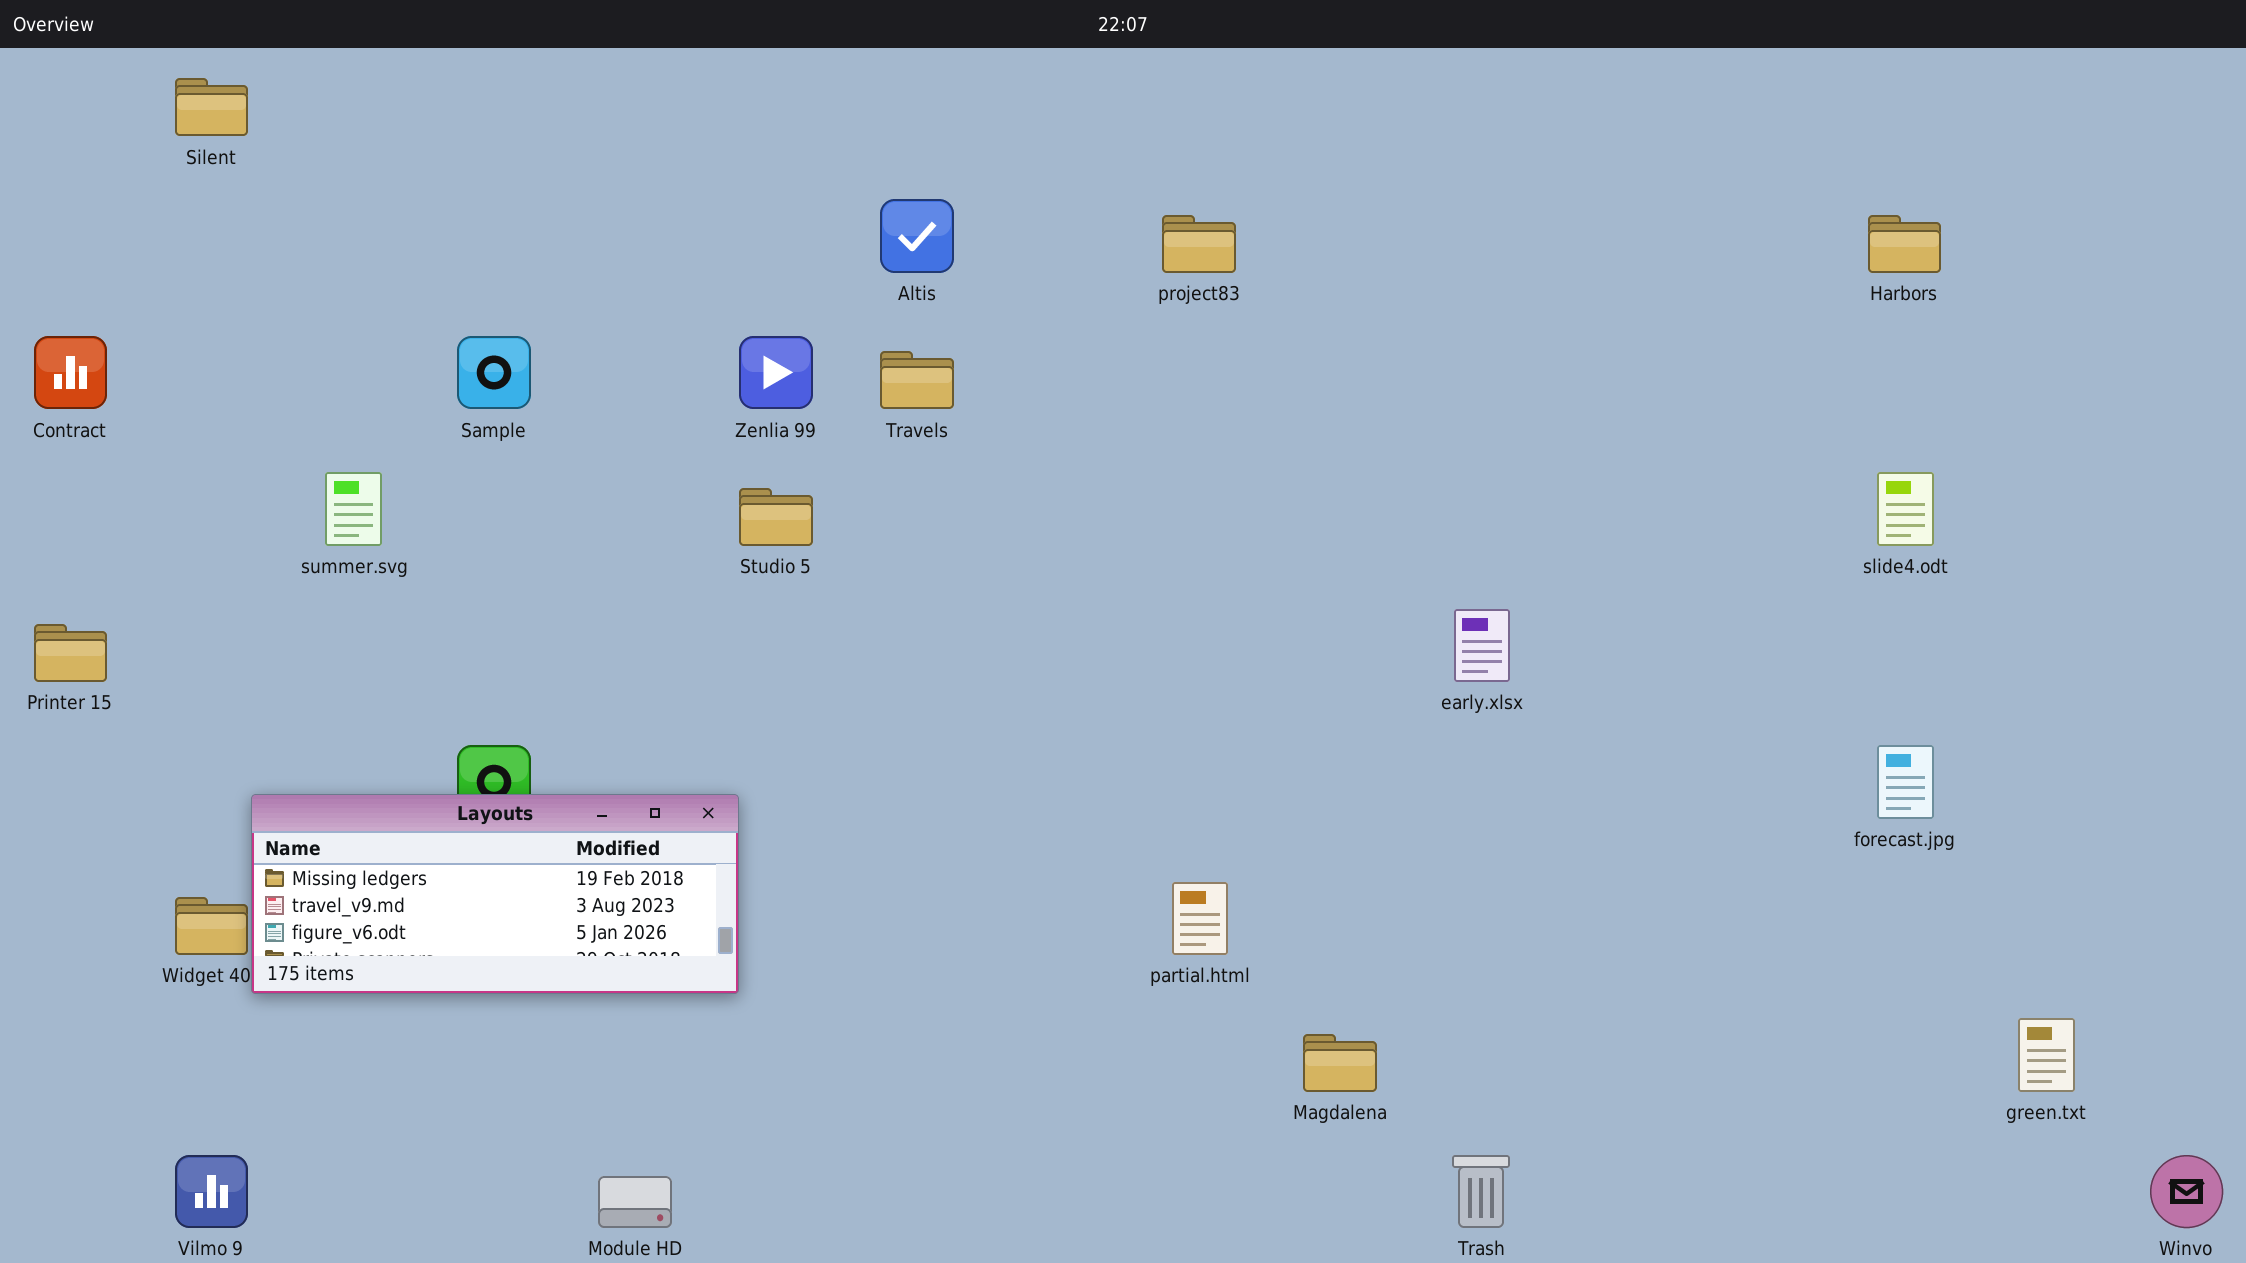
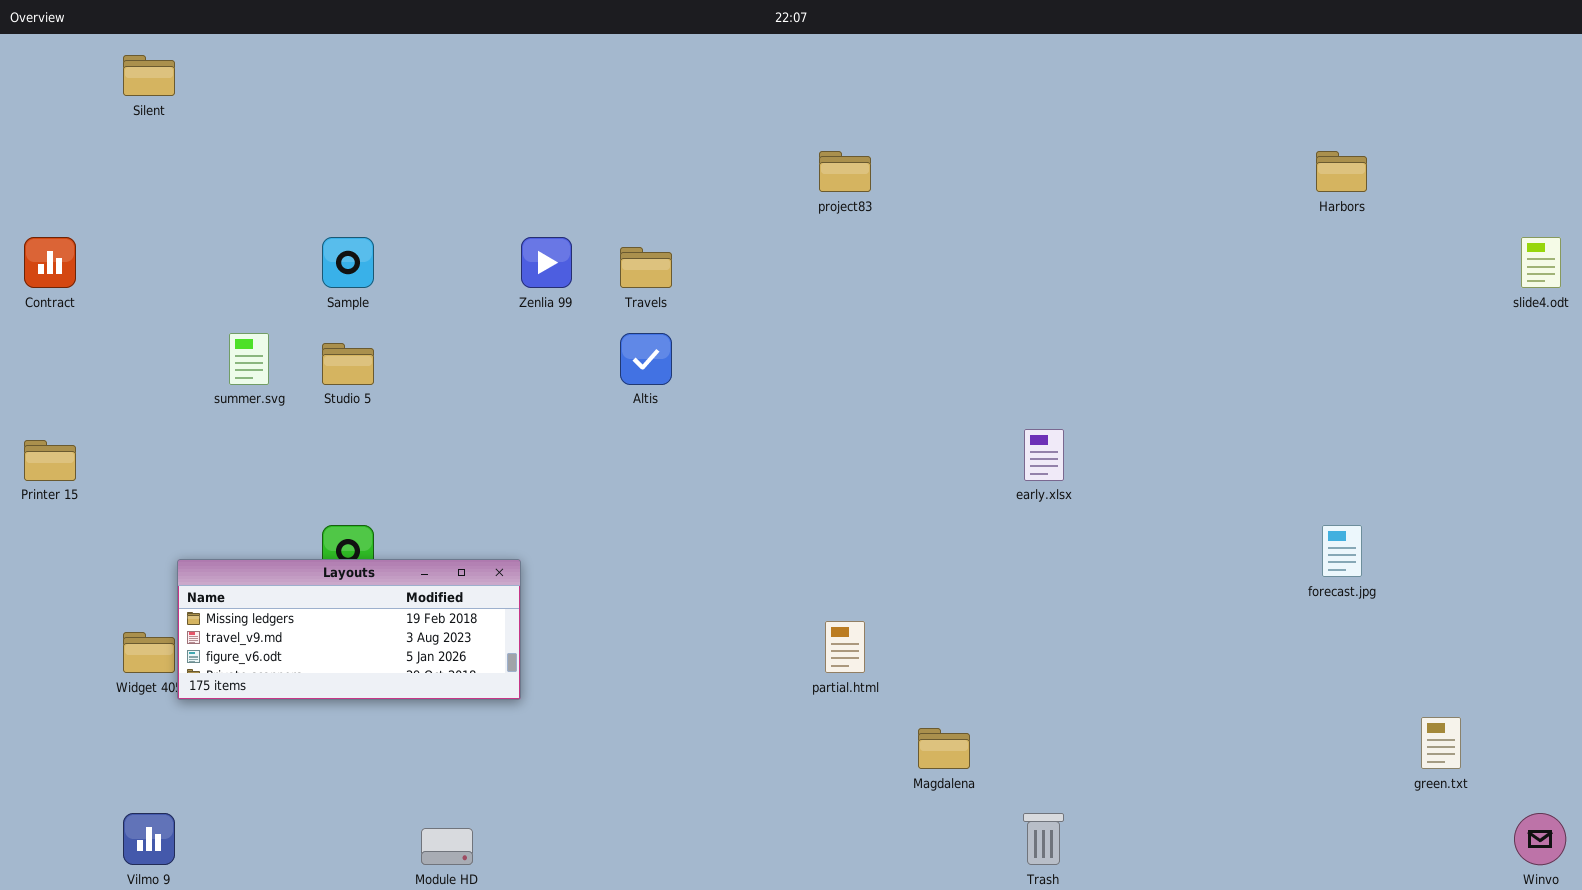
Altis: [880,199,954,273] -> [620,333,672,385], moved
slide4.odt: [1877,472,1934,546] -> [1521,237,1561,288], moved
Studio 5: [739,488,813,546] -> [322,343,374,385], moved

